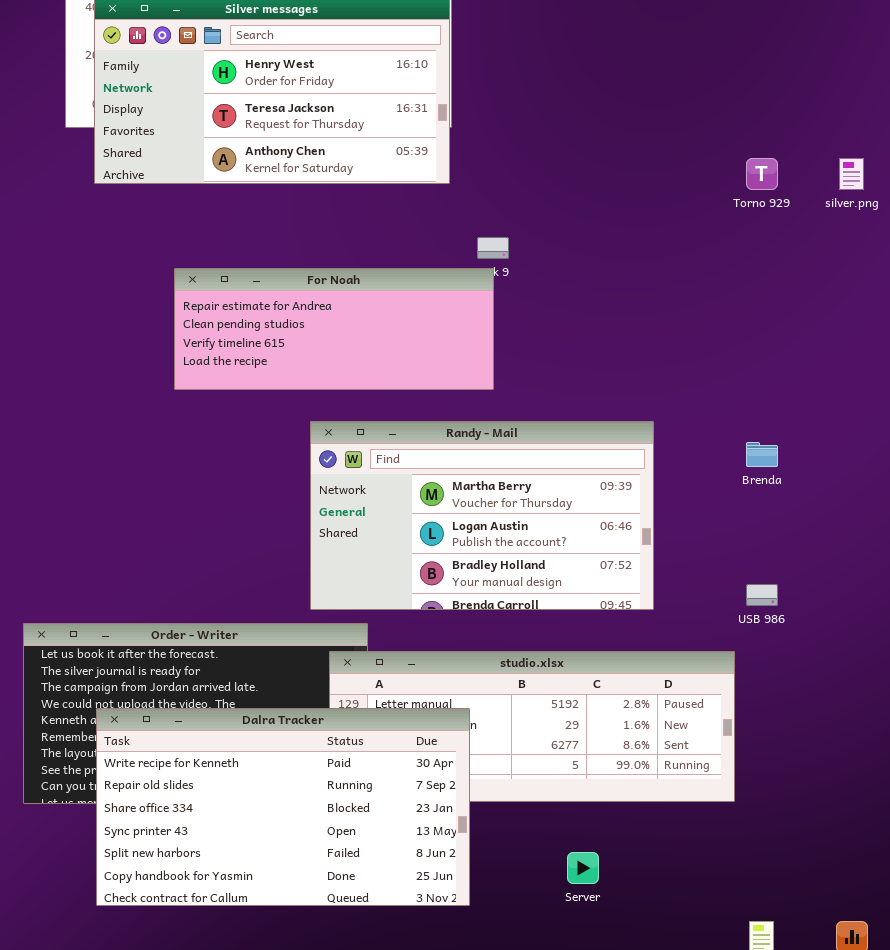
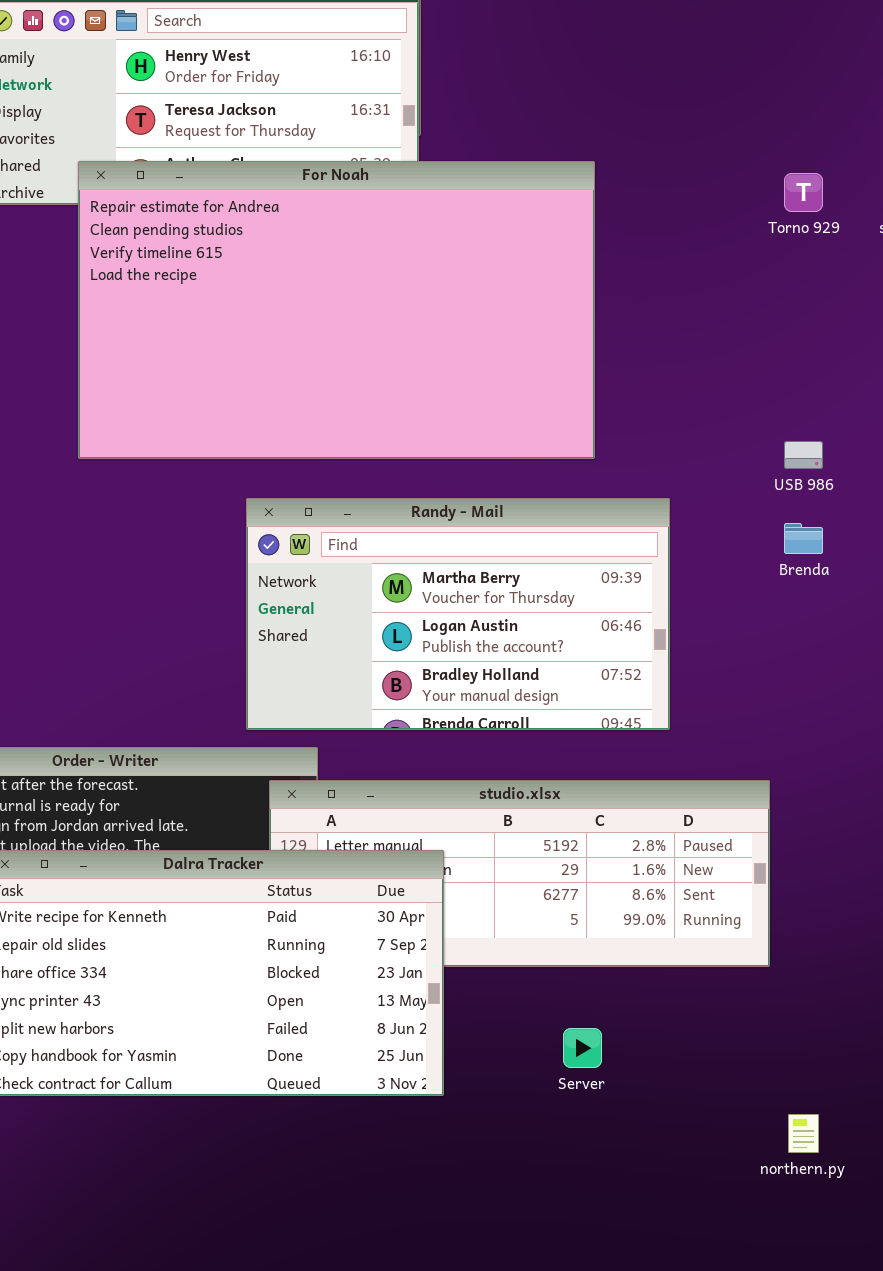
For Noah: [174,268,494,390] -> [78,161,595,459], resized
USB 986: [746,584,778,606] -> [784,441,823,469], moved

